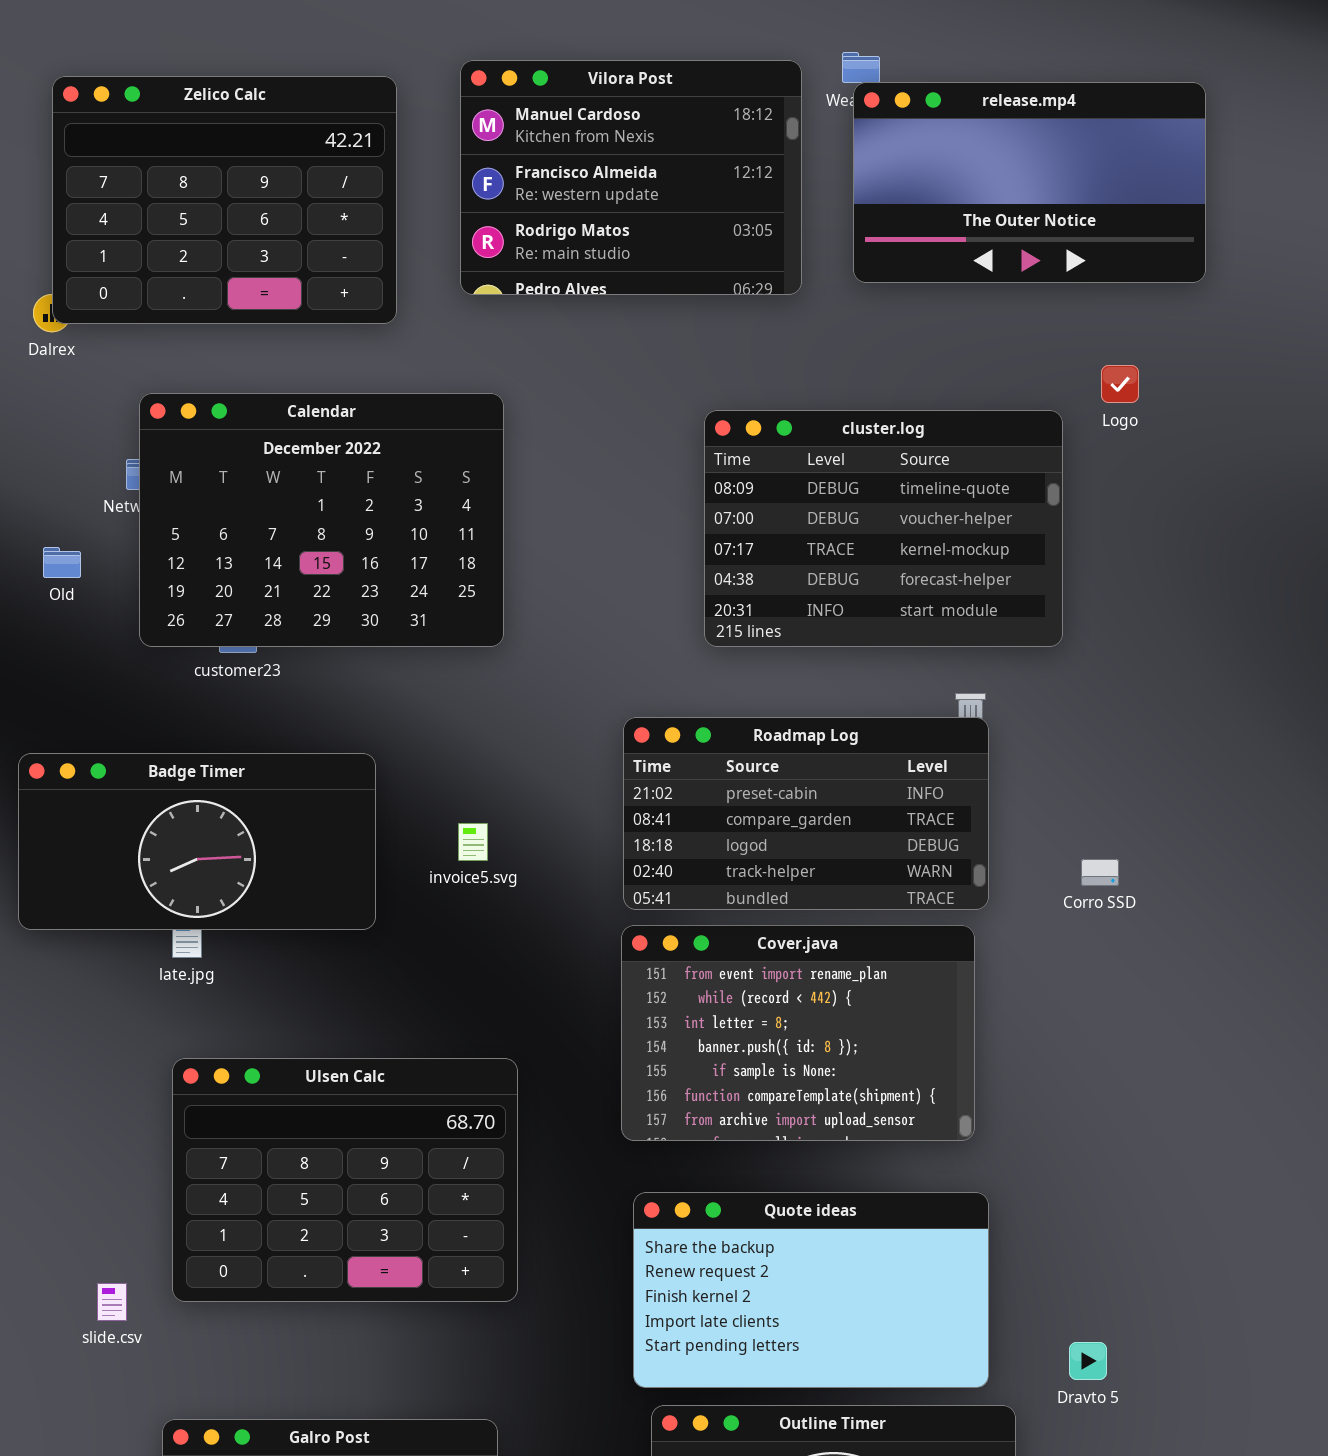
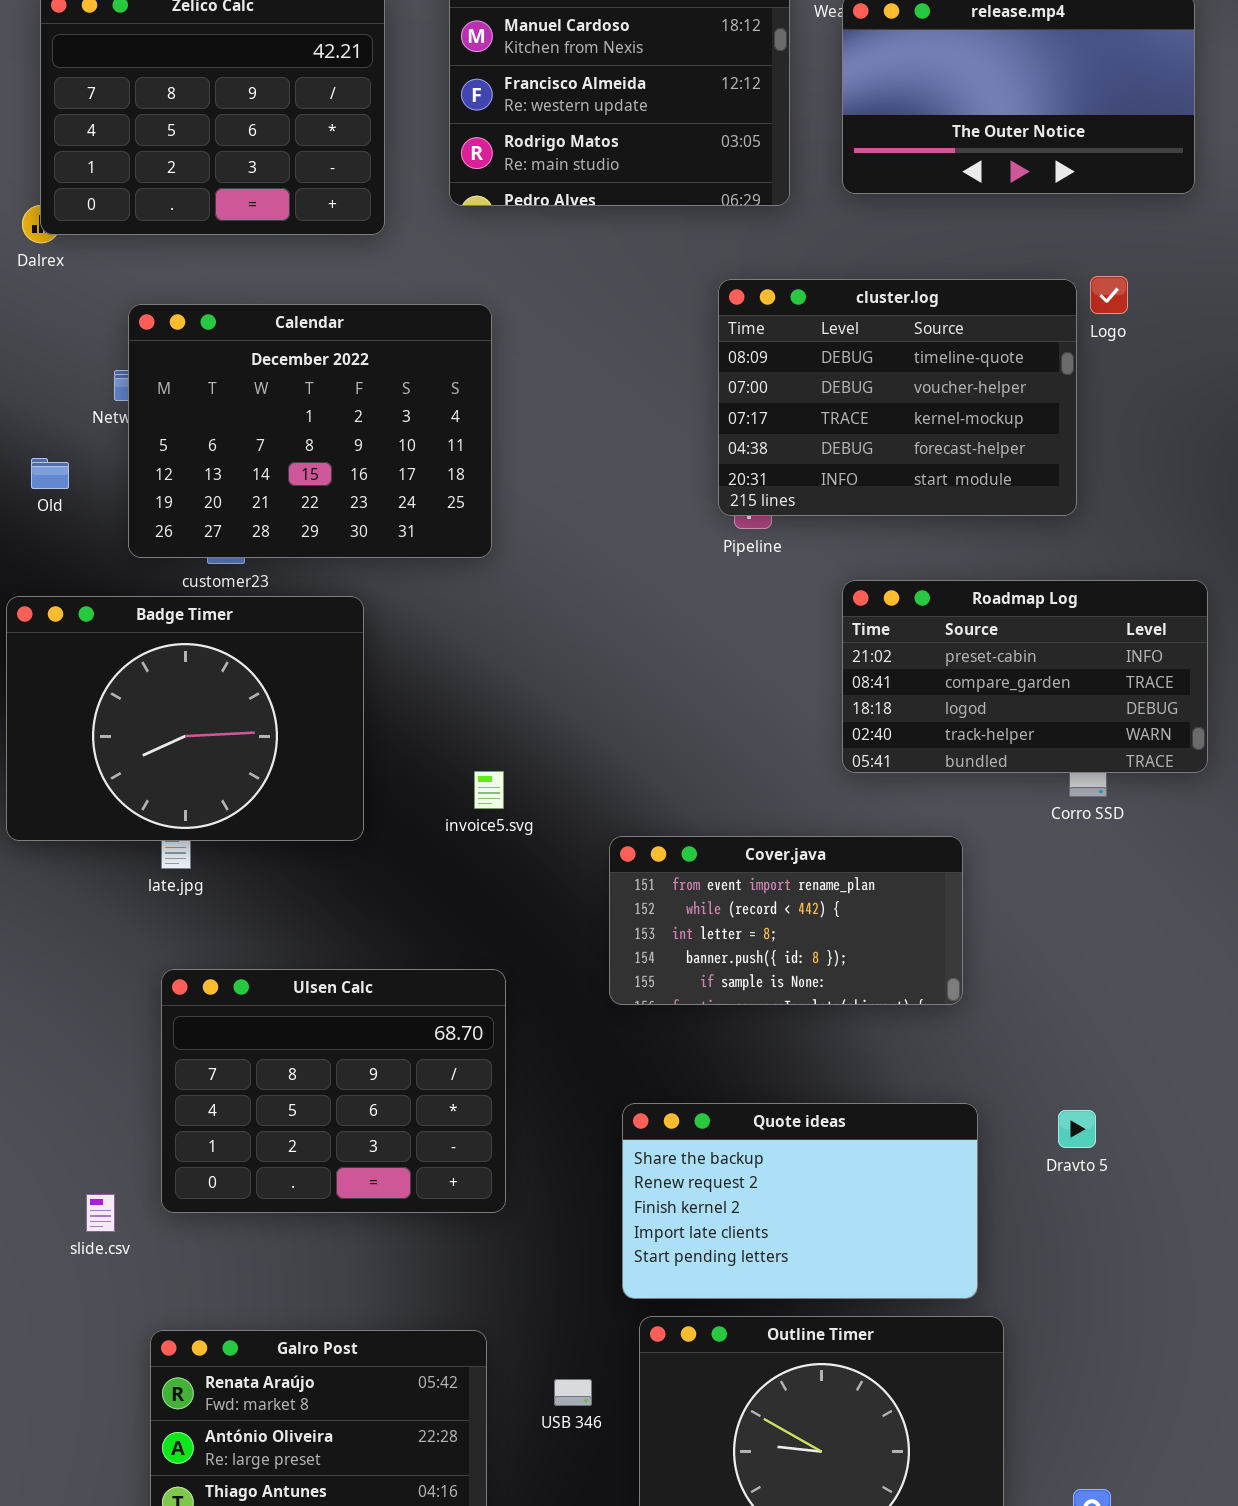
cluster.log: [704,410,1063,647] -> [718,279,1077,516], moved
Roadmap Log: [623,717,989,910] -> [842,580,1208,773], moved
Badge Timer: [18,753,376,930] -> [6,596,364,841], resized
invoice5.svg: [458,823,488,861] -> [474,771,504,809], moved
Cover.java: [621,925,975,1141] -> [609,836,963,1005], resized
Dravto 5: [1069,1342,1107,1380] -> [1058,1110,1096,1148], moved

